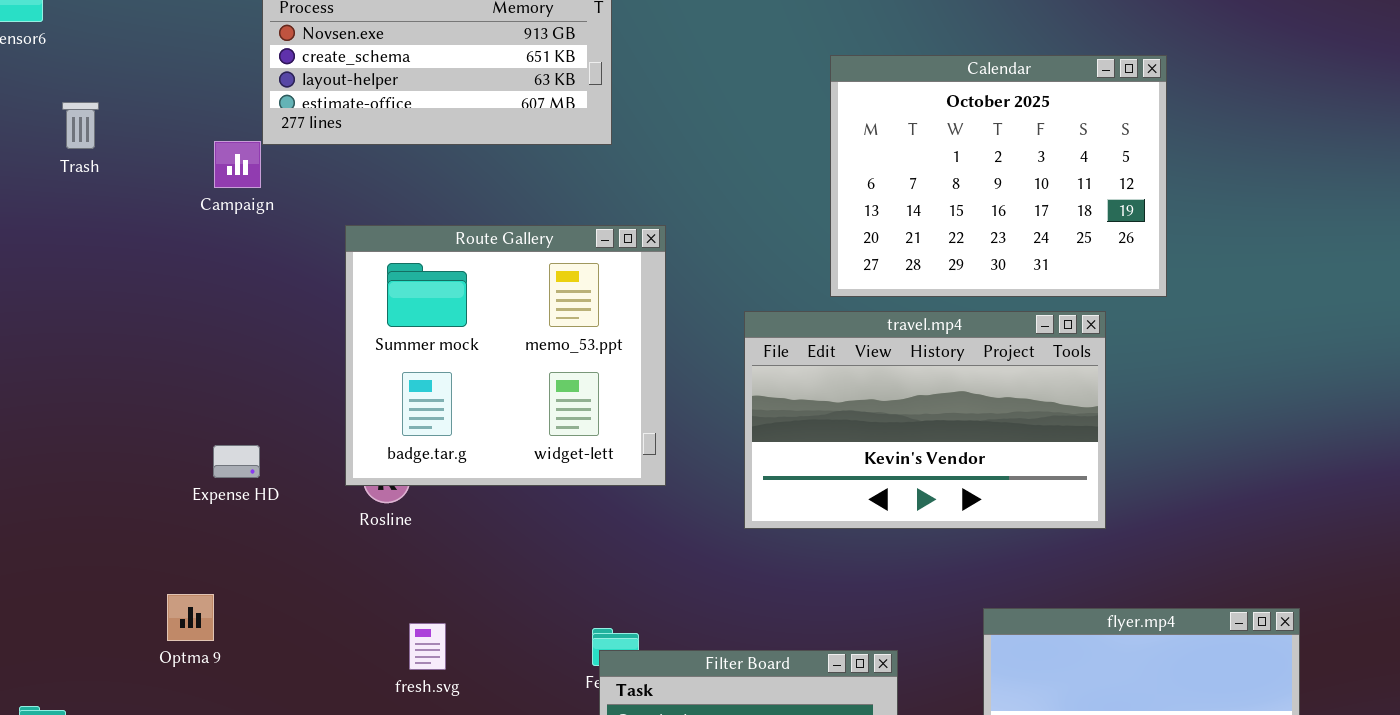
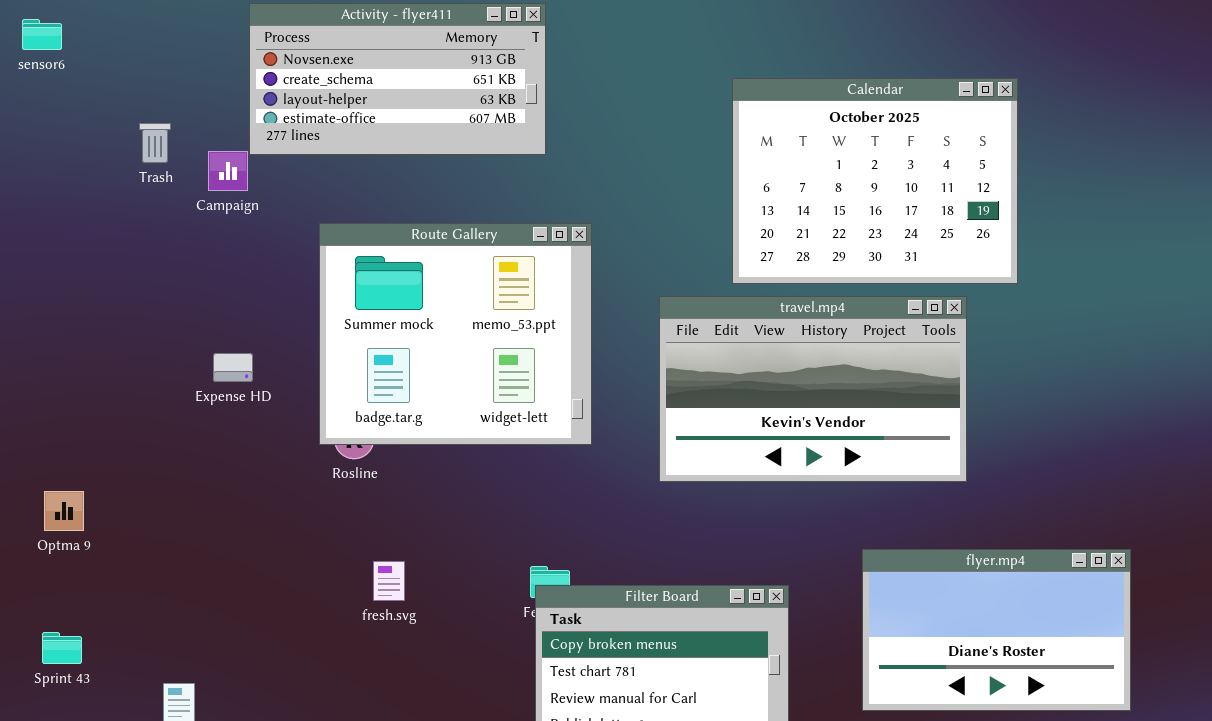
Trash: [62,102,99,149] -> [139,123,171,163], moved
Expense HD: [213,445,260,478] -> [213,353,253,382], moved
Optma 9: [167,594,214,641] -> [44,491,84,531], moved

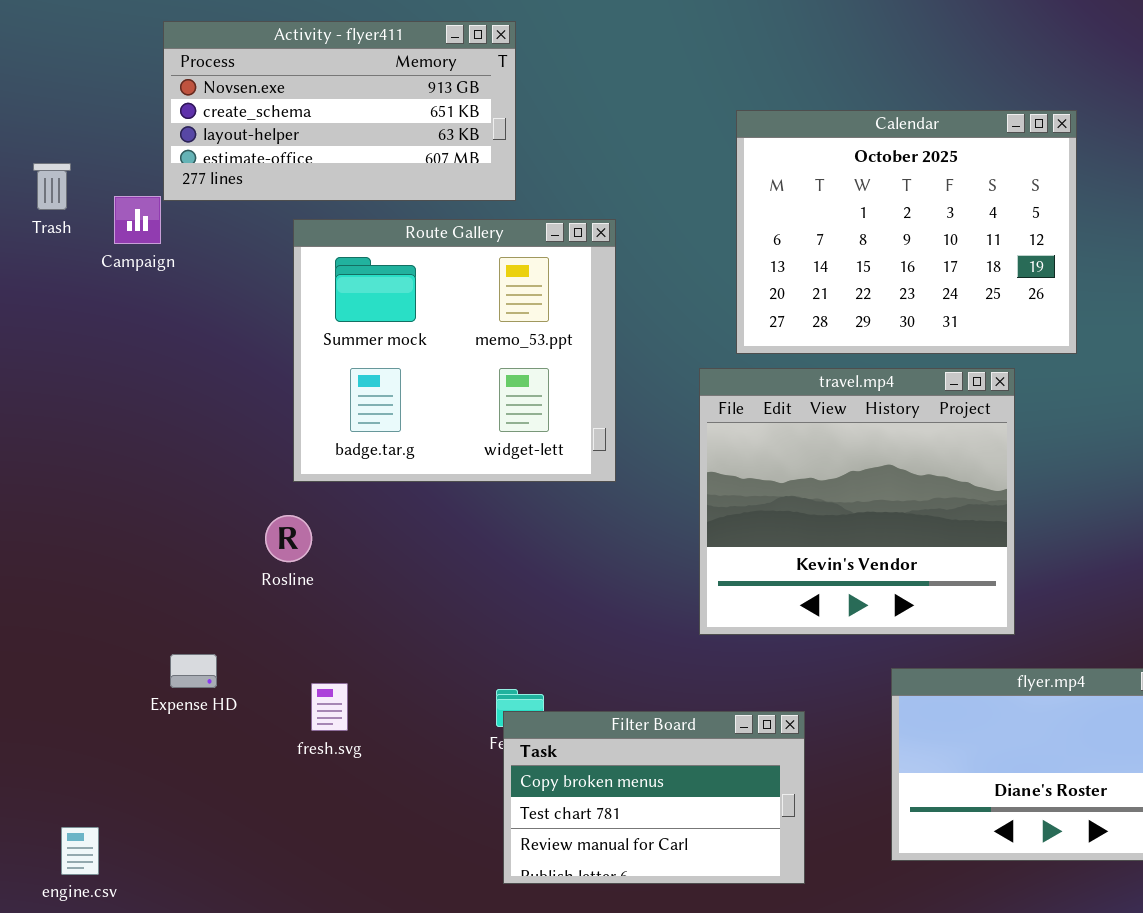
Route Gallery: [319,223,592,445] -> [293,219,616,482], moved
travel.mp4: [659,296,967,482] -> [699,368,1015,635], resized
Expense HD: [213,353,253,382] -> [170,654,217,688], moved

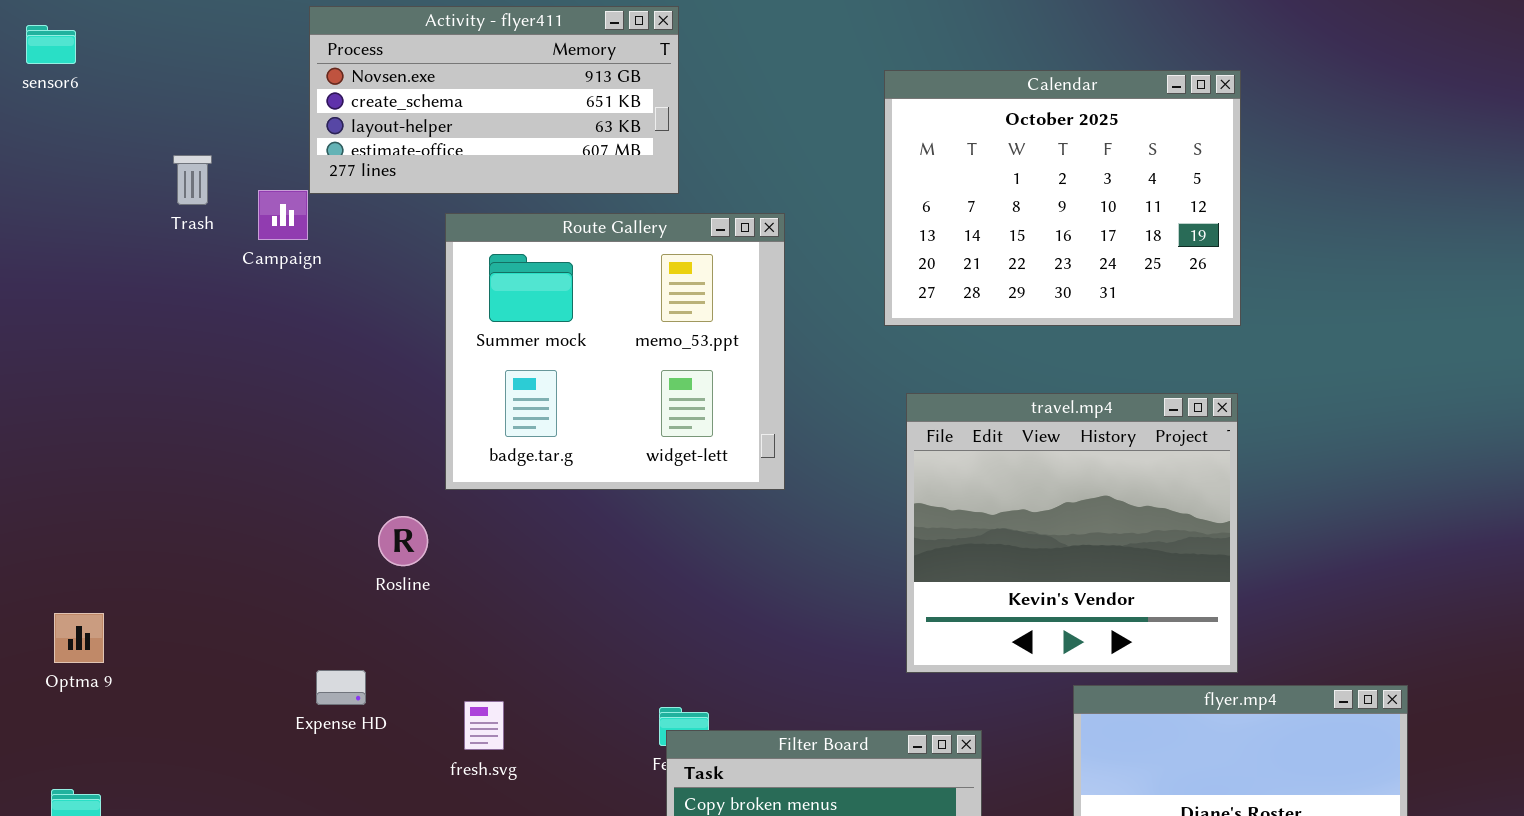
Calendar: [736,110,1077,354] -> [884,70,1241,326], moved
travel.mp4: [699,368,1015,635] -> [906,393,1238,673], moved
Rosline: [265,515,312,562] -> [378,516,428,566], moved

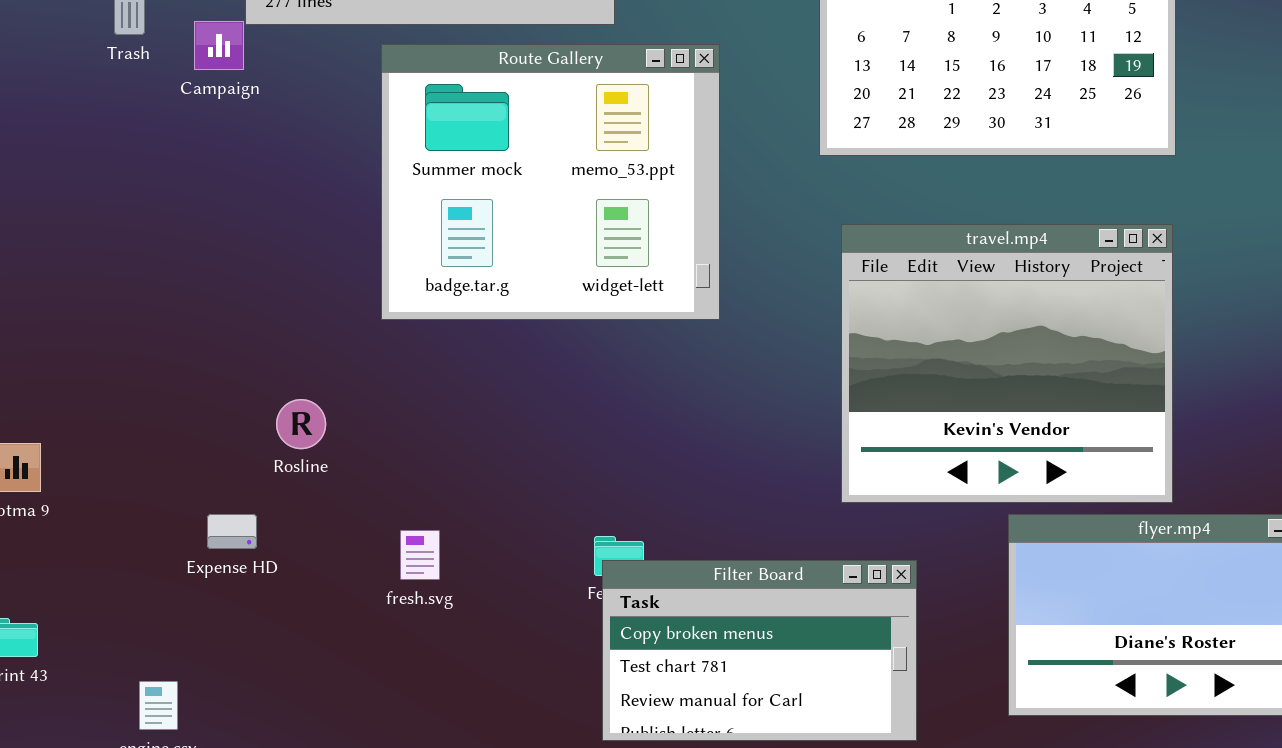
Rosline: [378,516,428,566] -> [276,399,326,449], moved
Expense HD: [316,670,366,705] -> [207,514,257,549], moved

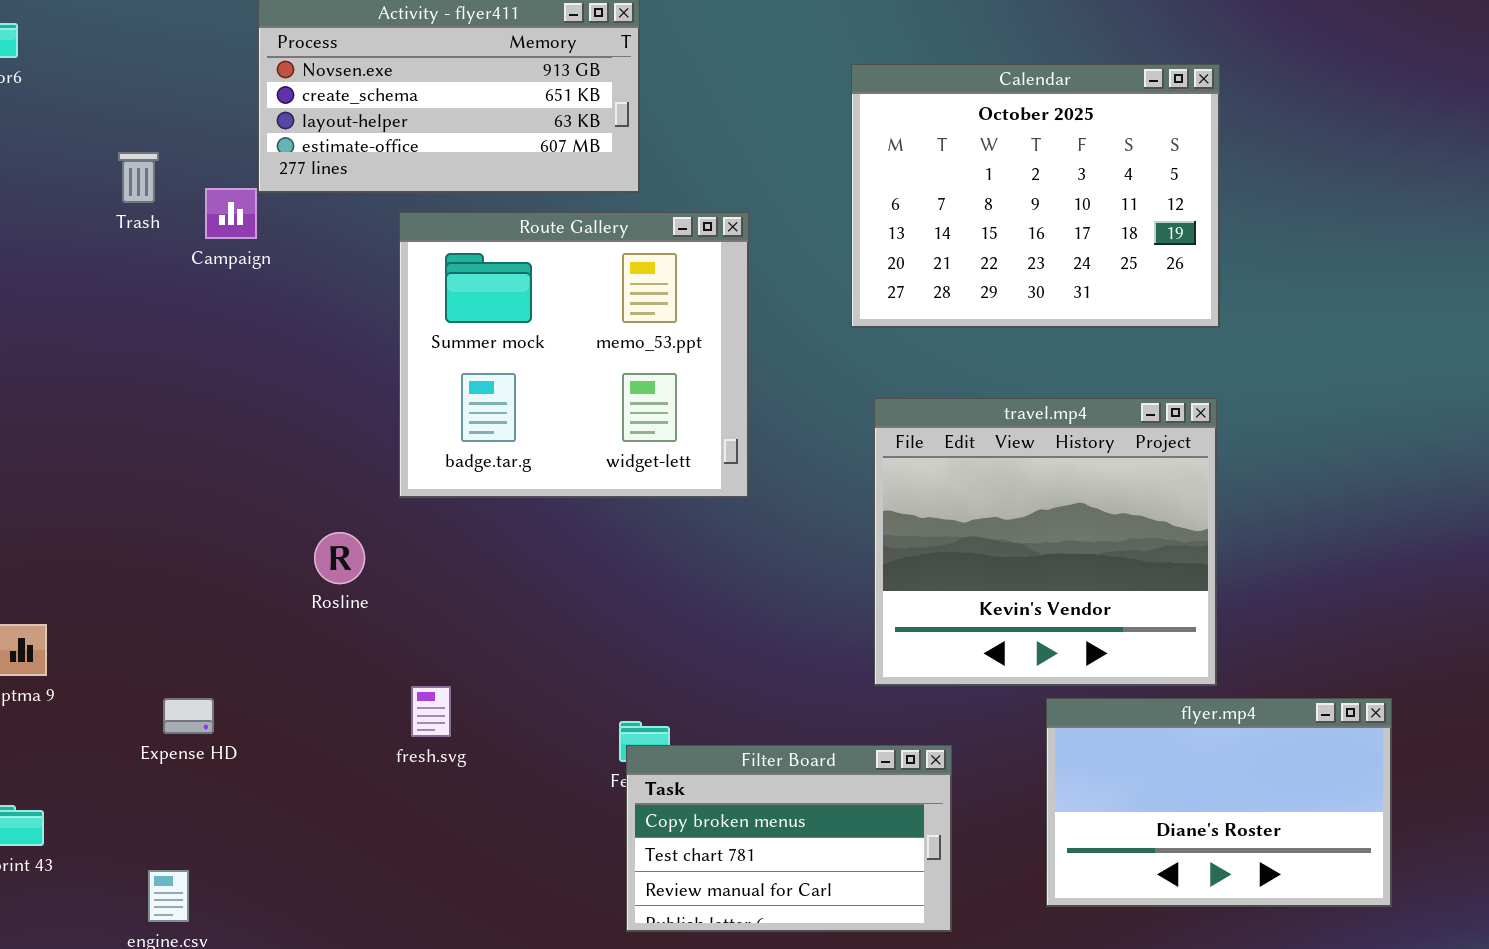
Rosline: [276,399,326,449] -> [314,532,365,584], moved
Expense HD: [207,514,257,549] -> [163,698,214,734], moved
fresh.svg: [400,530,440,580] -> [411,686,451,737], moved

